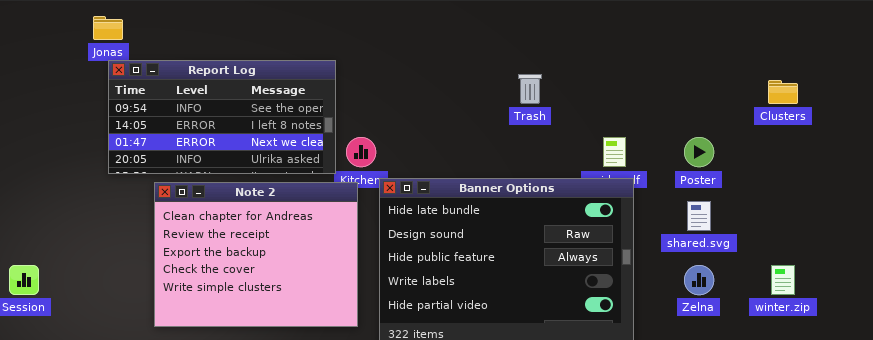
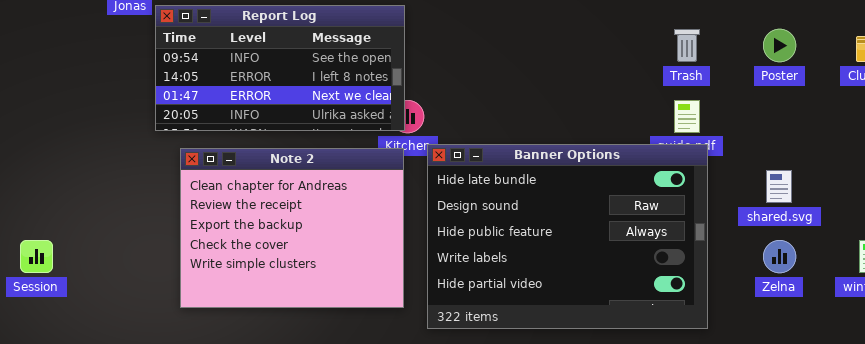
Report Log: [108,60,336,174] -> [155,5,405,131], moved
Trash: [518,74,542,104] -> [674,29,700,62], moved
Poster: [684,137,714,167] -> [763,29,796,62], moved

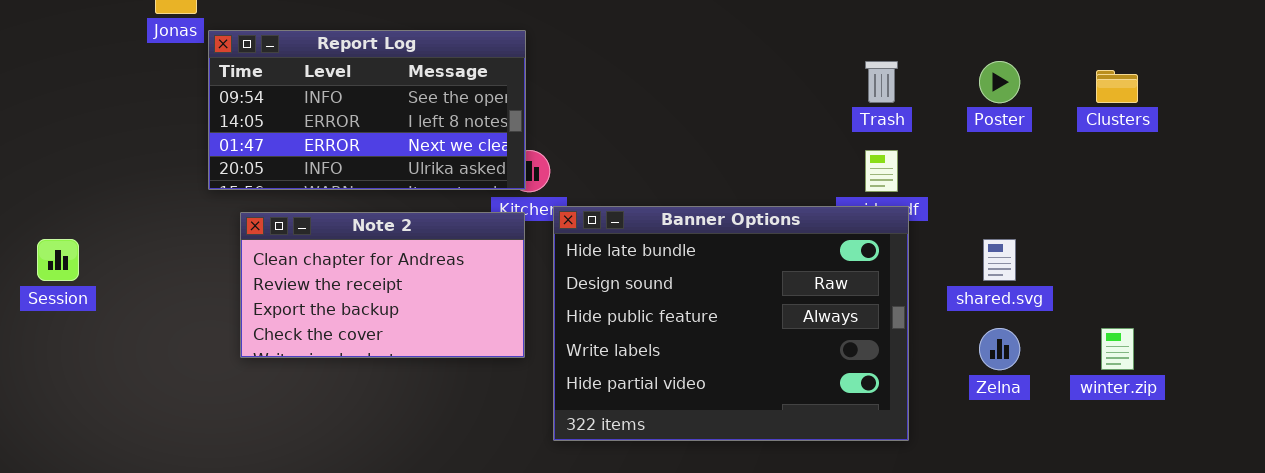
Note 2: [180,148,404,308] -> [240,212,525,358], resized
Session: [20,240,53,273] -> [37,239,79,281], moved

